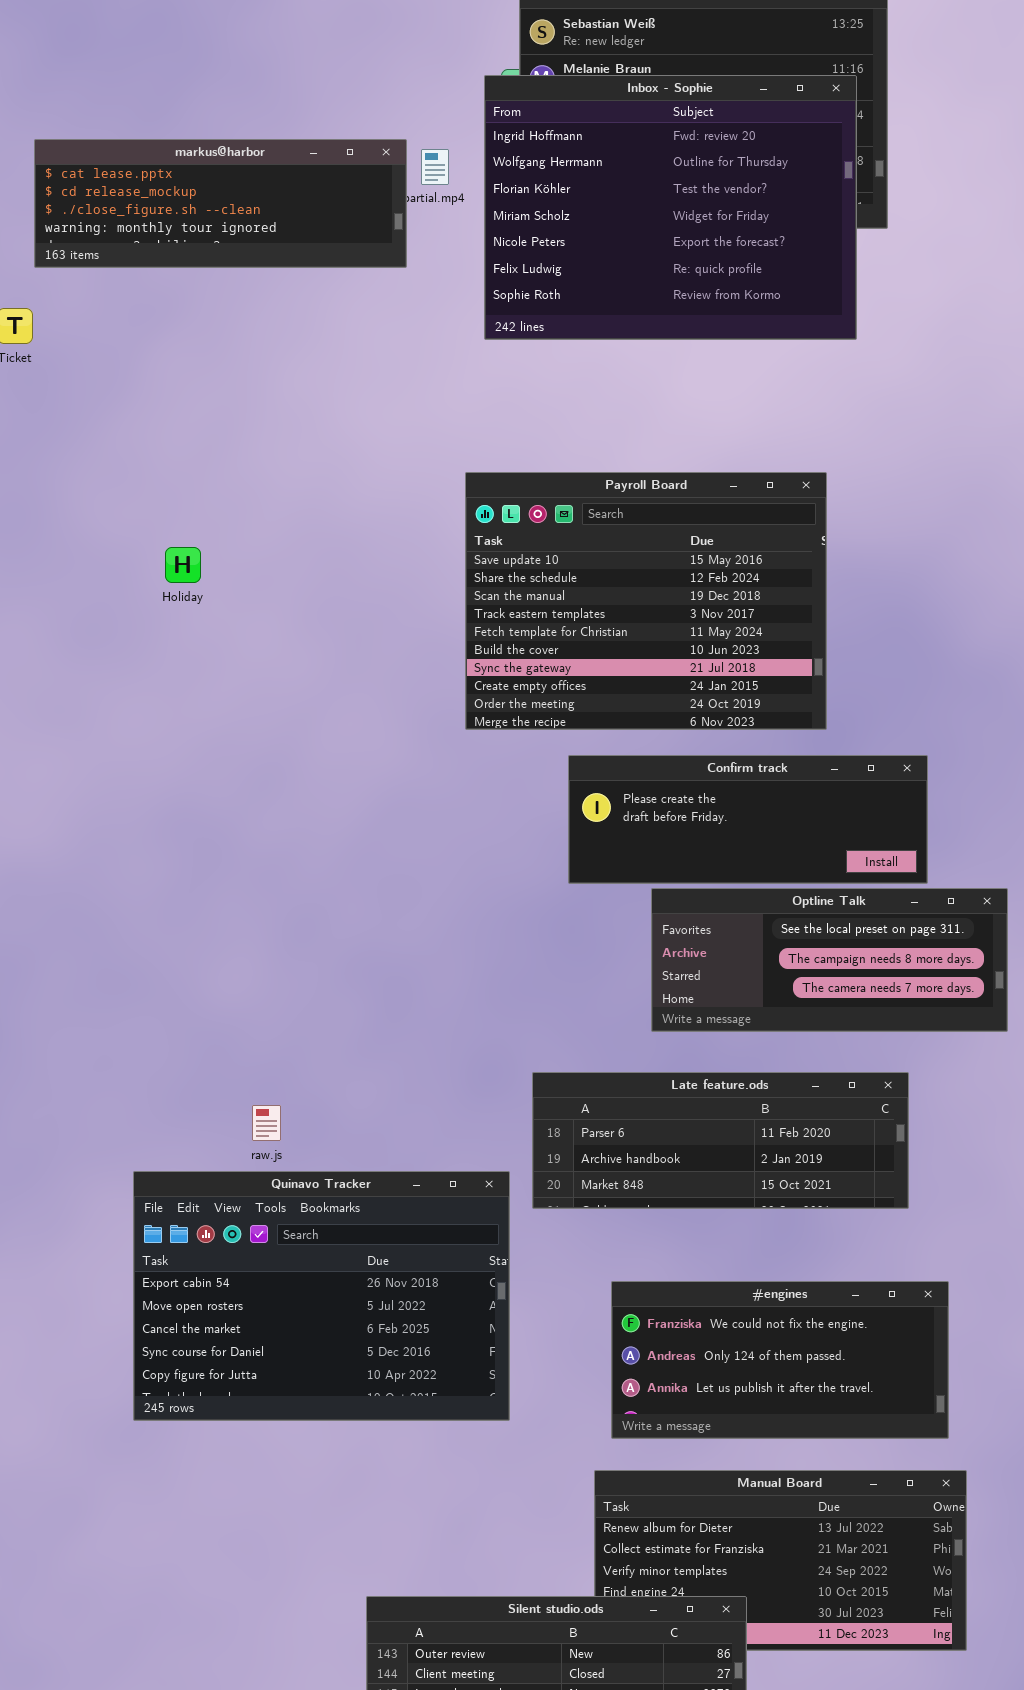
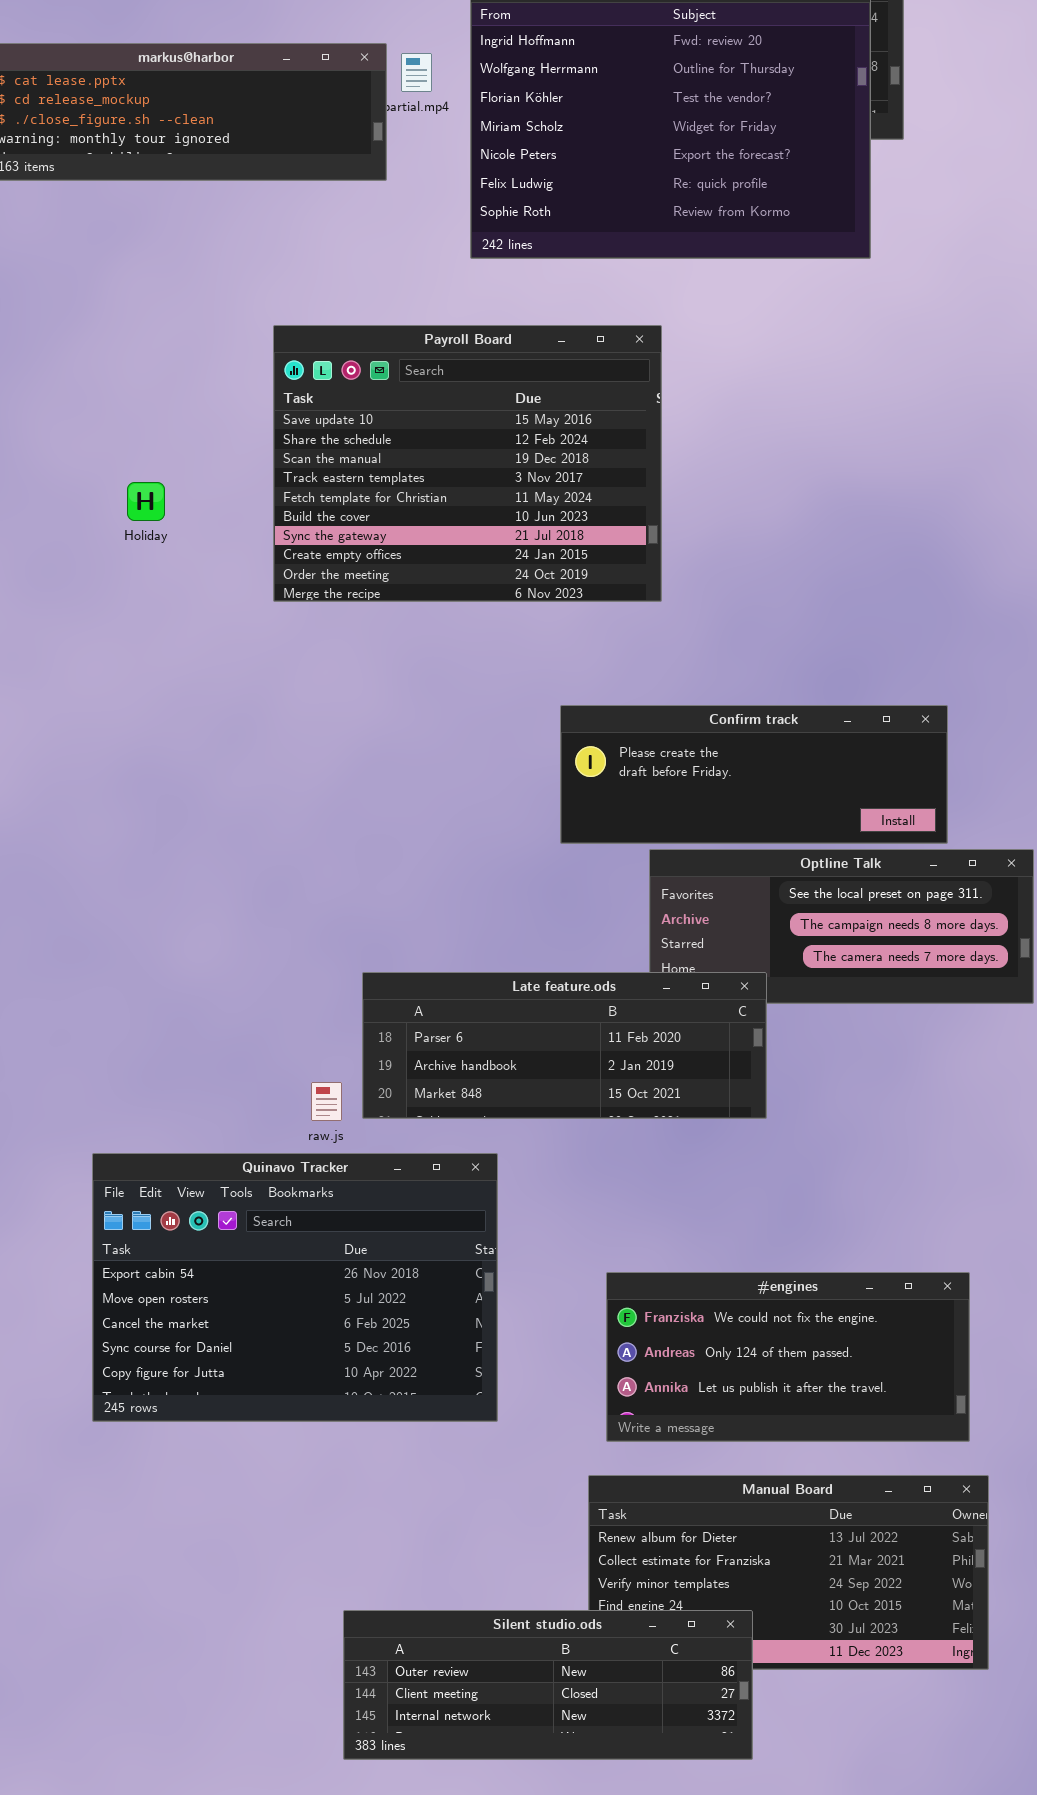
Payroll Board: [465,472,827,730] -> [273,325,662,602], moved
Late feature.ods: [532,1072,909,1209] -> [362,972,767,1119], moved
raw.js: [252,1105,281,1141] -> [311,1082,342,1121], moved

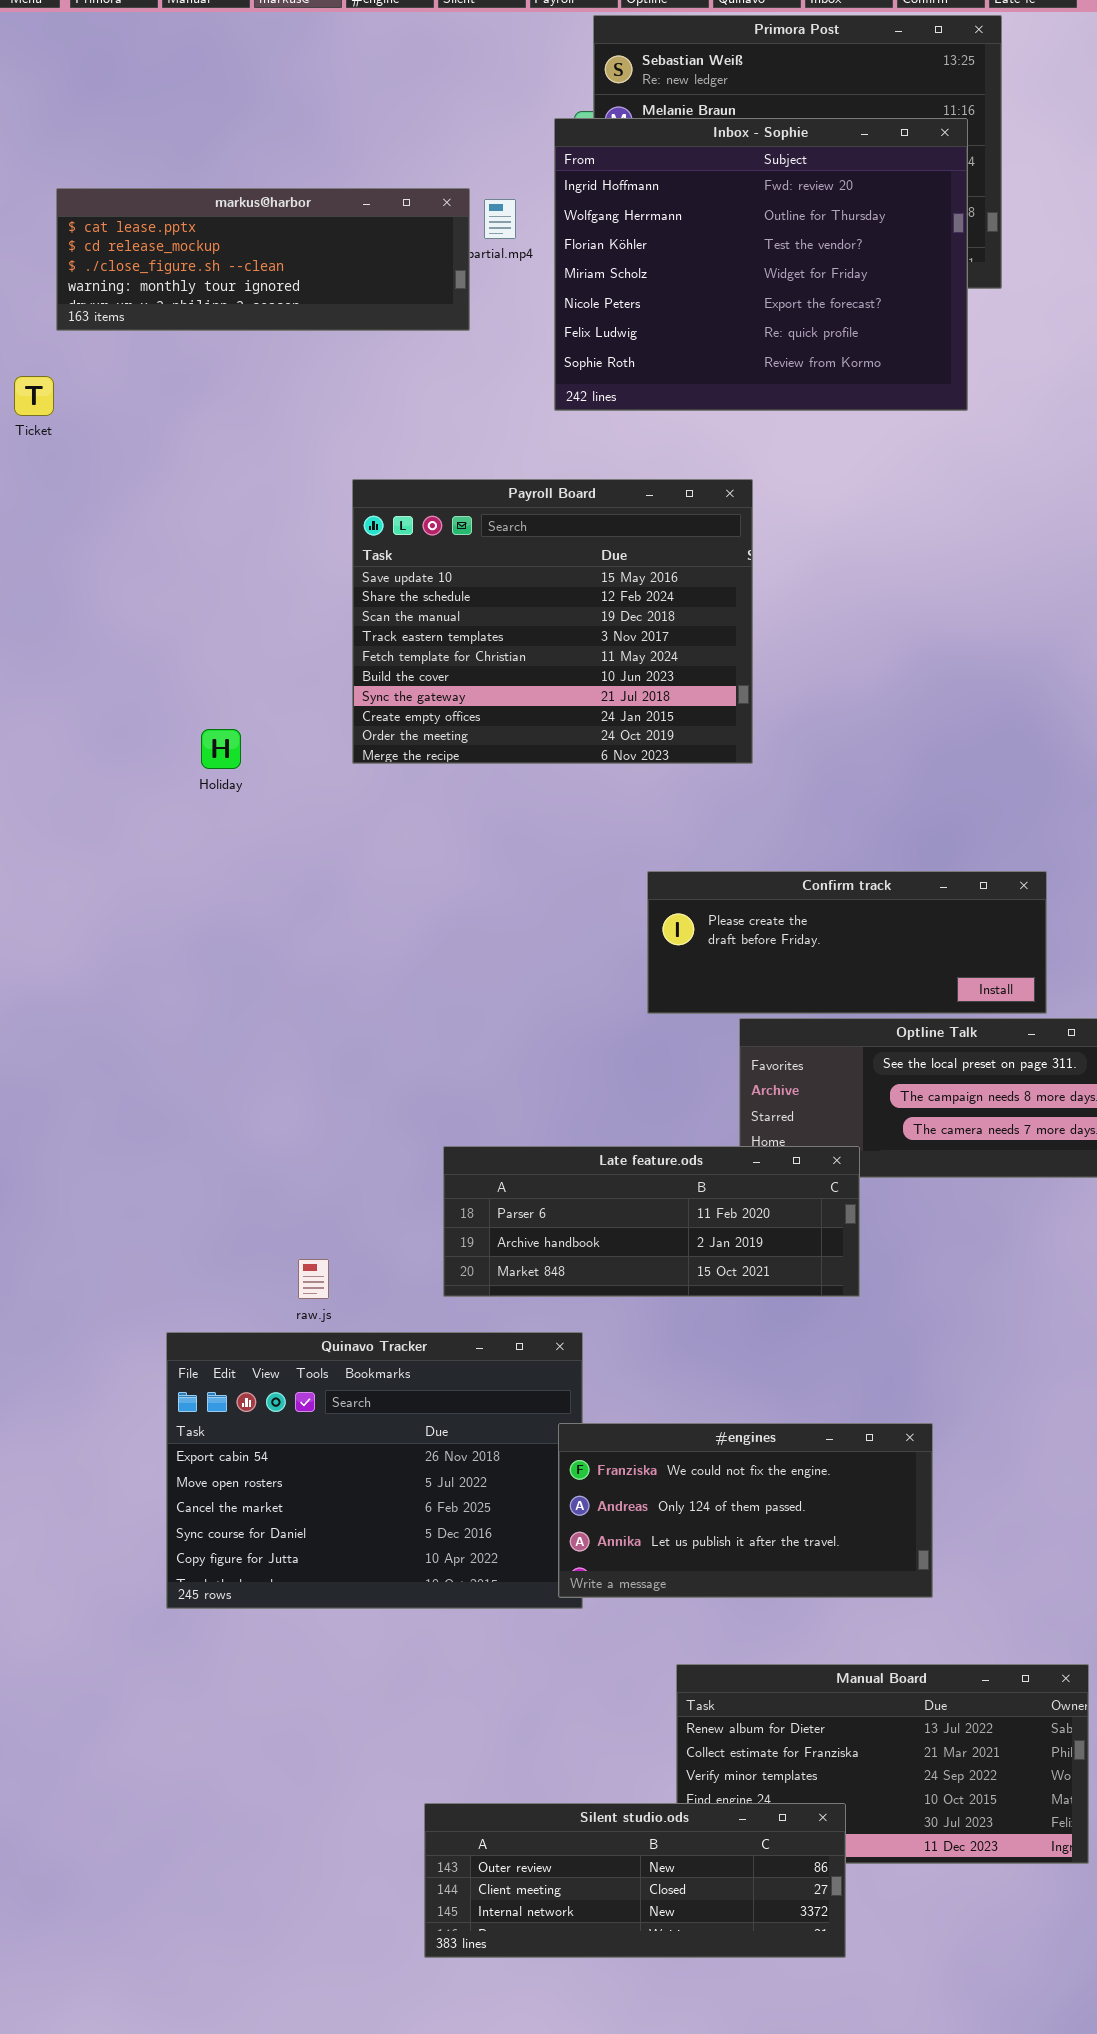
Holiday: [127,482,165,521] -> [201,729,241,769], moved
raw.js: [311,1082,342,1121] -> [298,1259,329,1299], moved
#engines: [606,1272,970,1442] -> [558,1423,933,1598], moved

